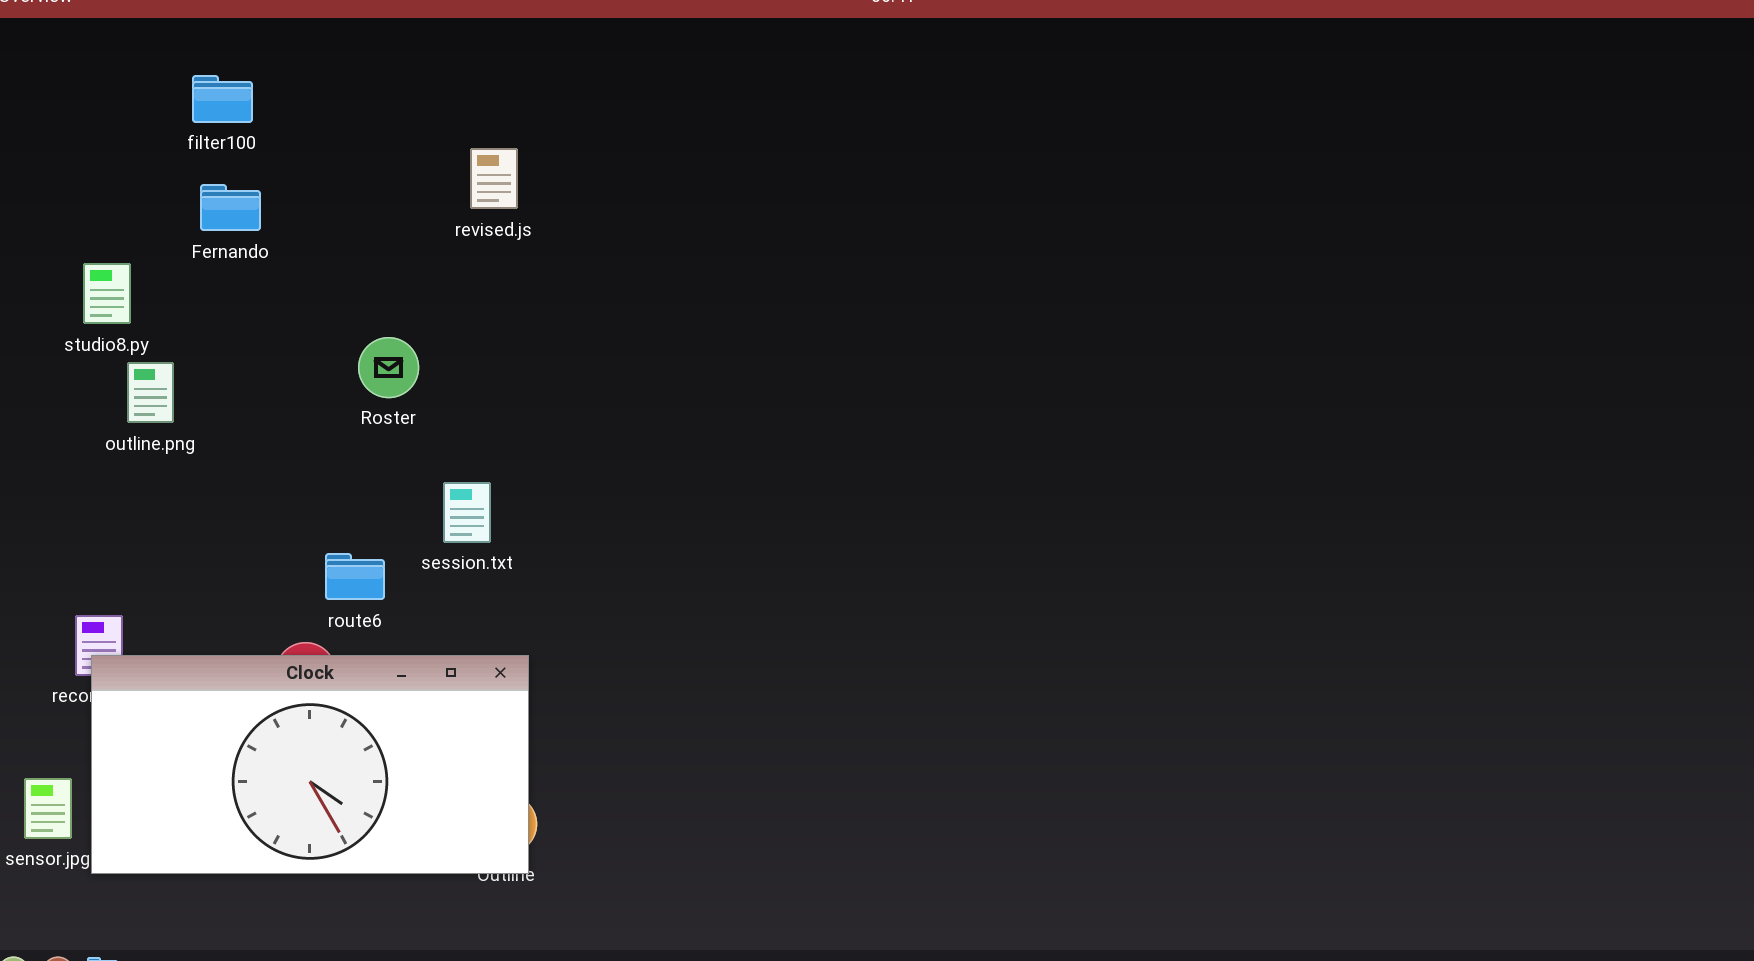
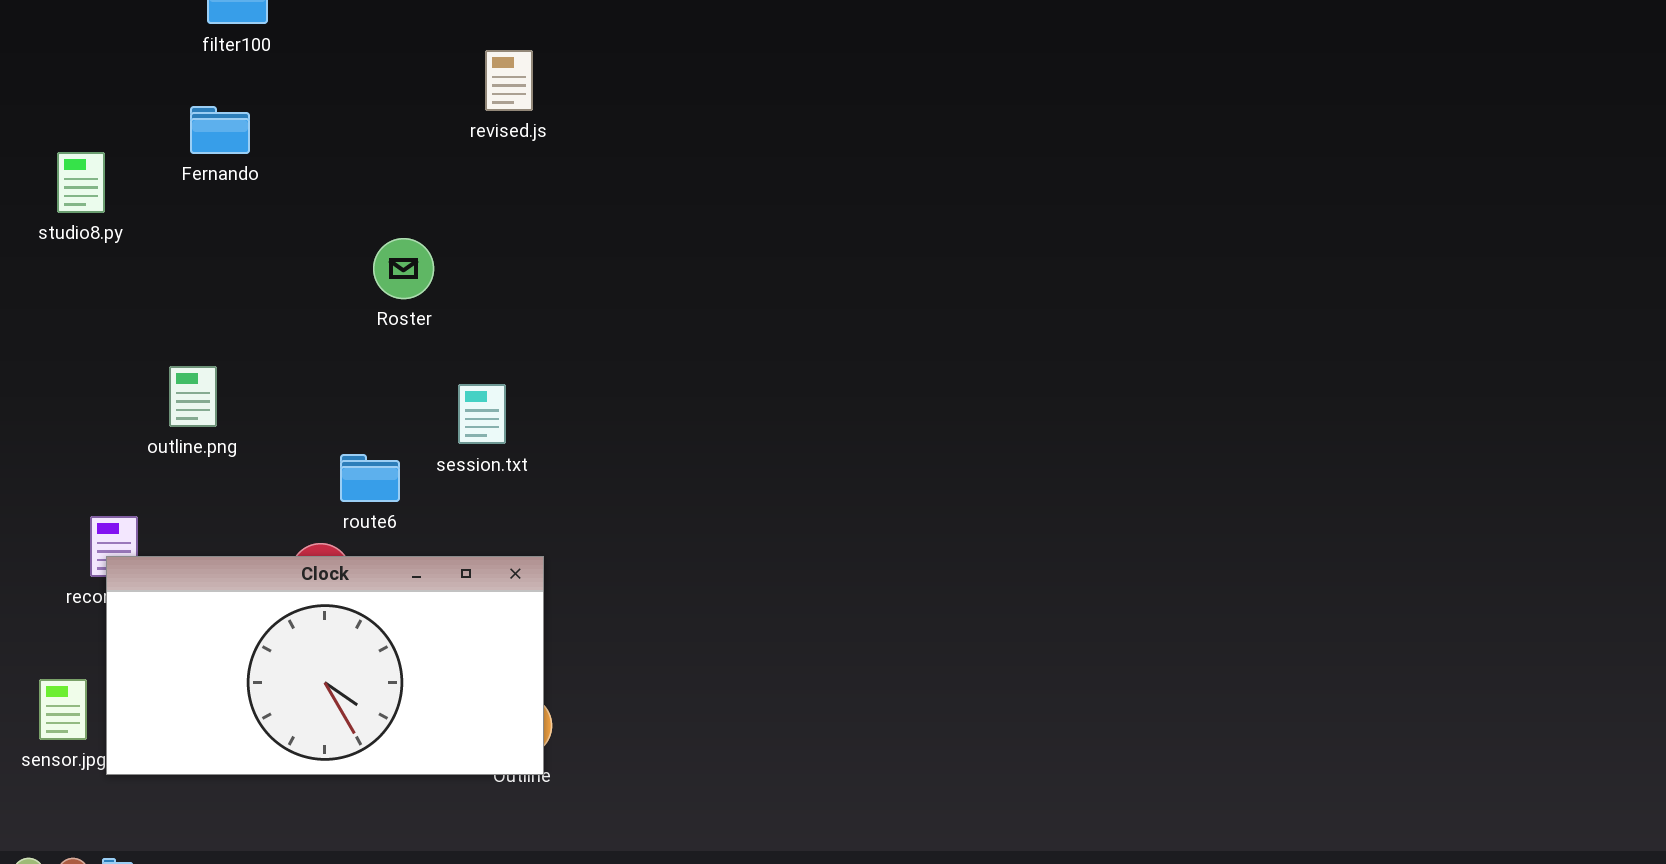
Fernando: [200,184,261,231] -> [190,106,250,154], moved
studio8.py: [83,263,131,324] -> [57,152,105,213], moved
outline.png: [127,362,174,423] -> [169,366,217,427], moved

